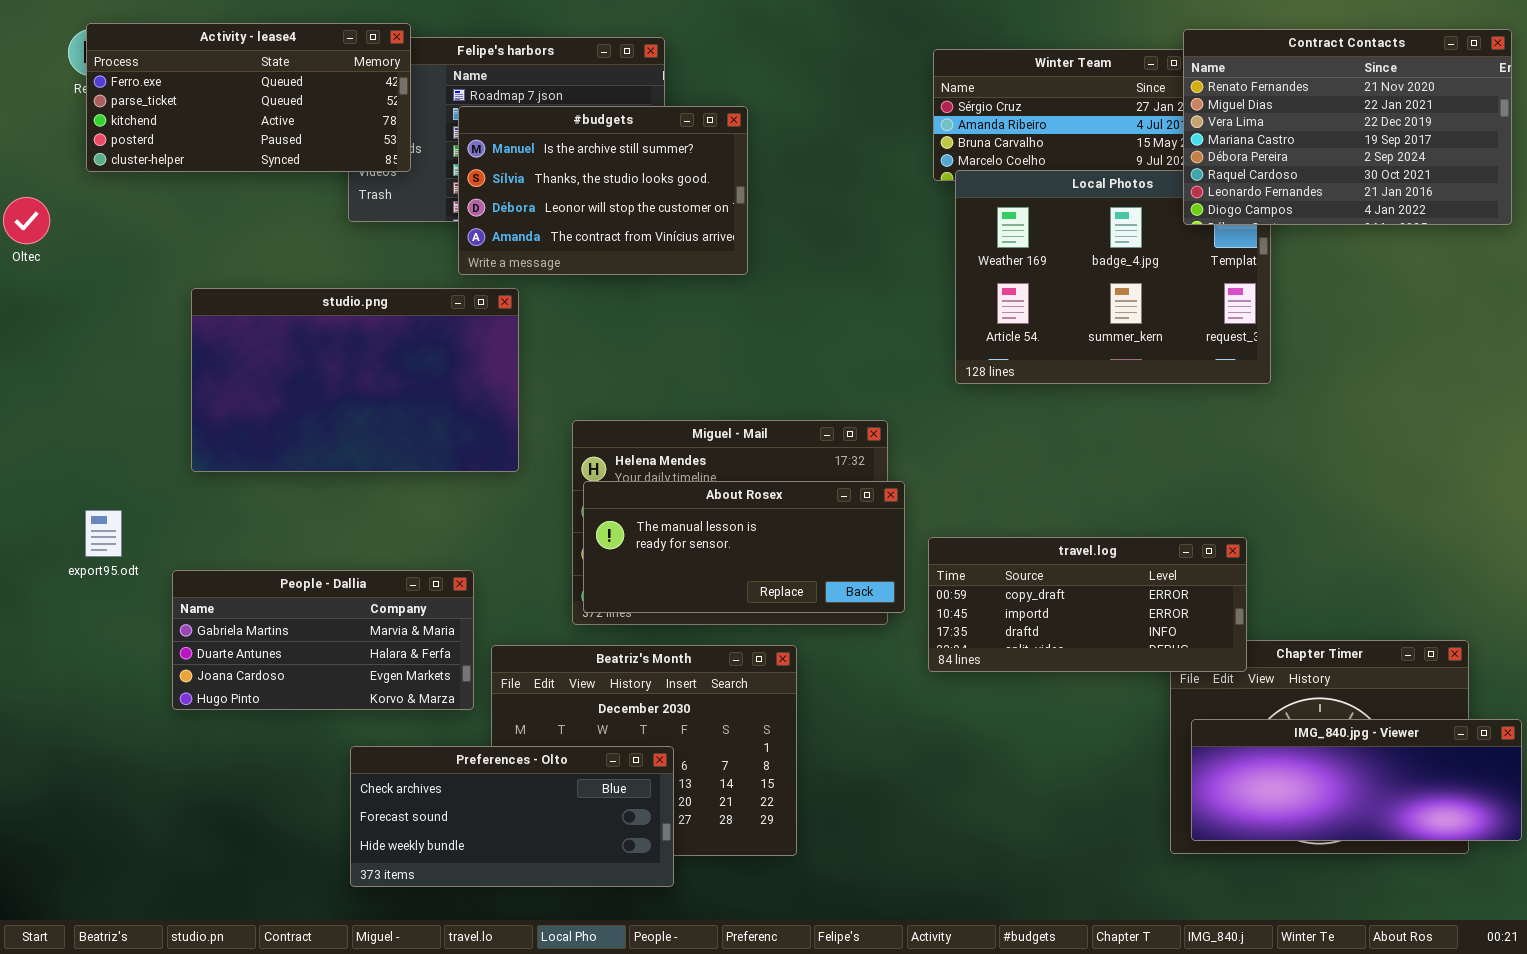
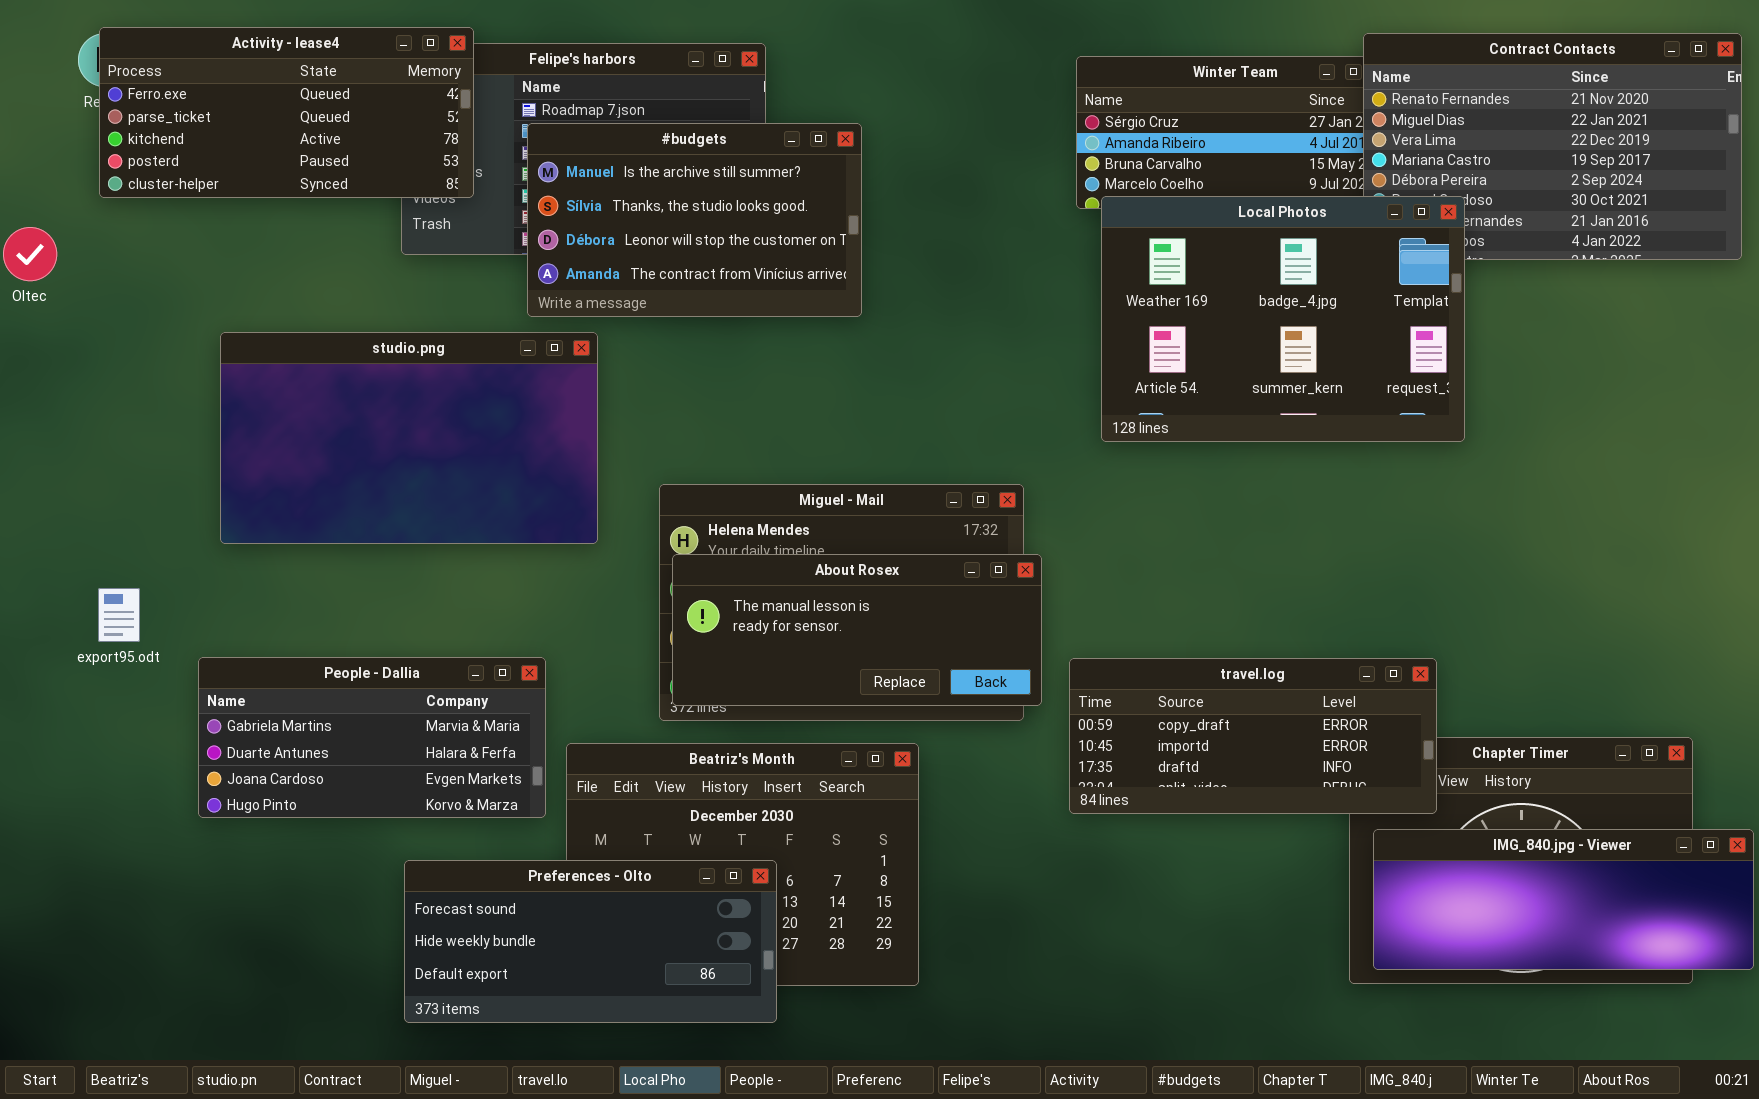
Local Photos: [955,170,1271,384] -> [1101,196,1465,442], raised
travel.log: [928,537,1247,672] -> [1069,658,1437,814], moved
Preferences - Olto: [350,746,674,887] -> [404,860,777,1023], scrolled down 1 row

